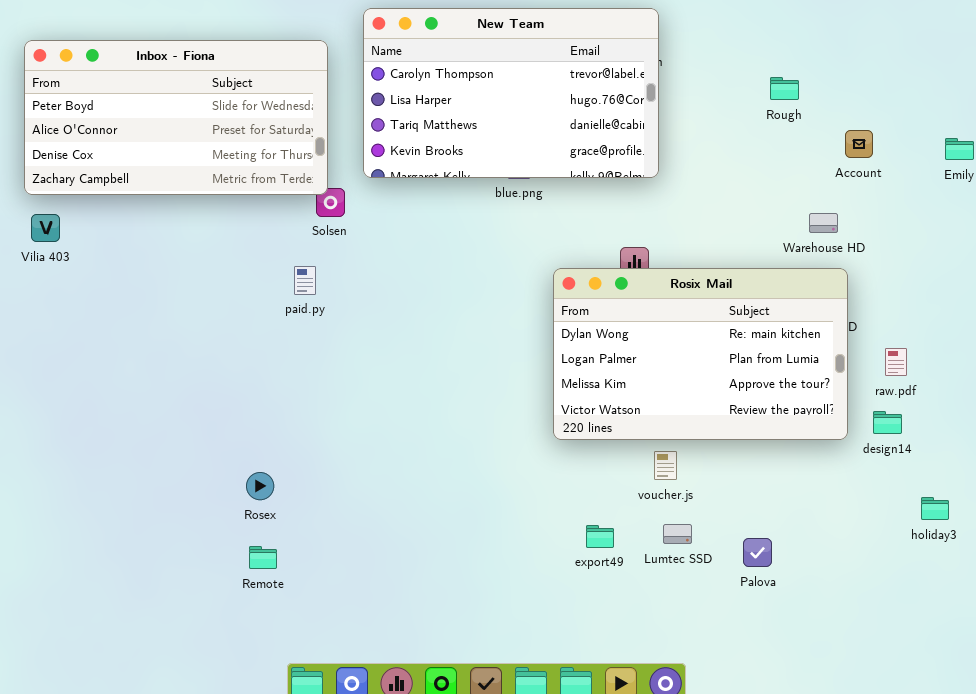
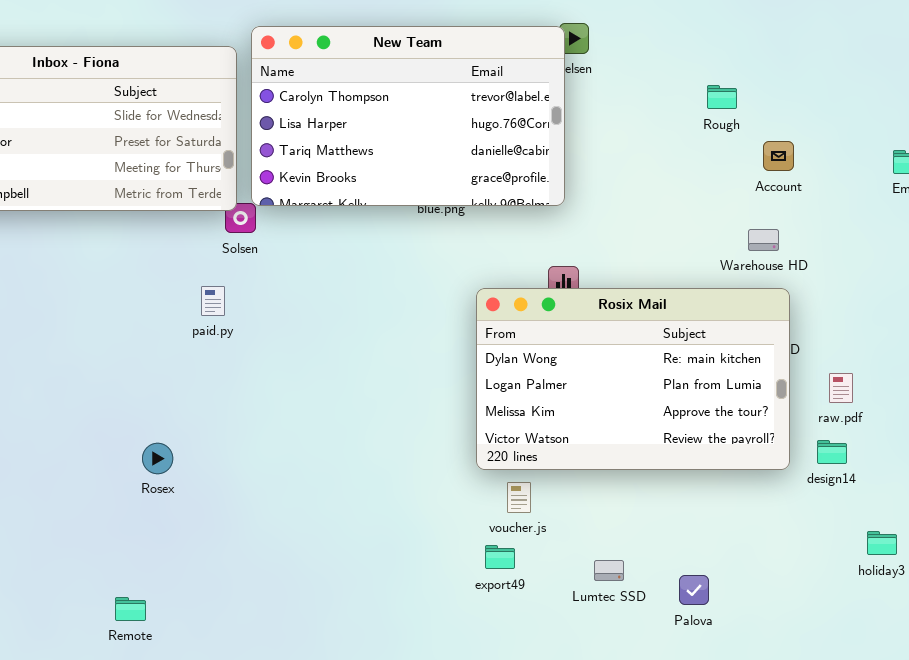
New Team: [363,8,659,178] -> [251,26,565,206], moved
Account: [845,130,873,158] -> [763,141,794,171], moved
voucher.js: [654,451,677,480] -> [507,482,531,513], moved
Rosex: [246,472,274,500] -> [142,443,173,474], moved
export49: [586,525,614,548] -> [485,545,515,569], moved
Remote: [249,546,277,569] -> [115,597,146,621], moved

